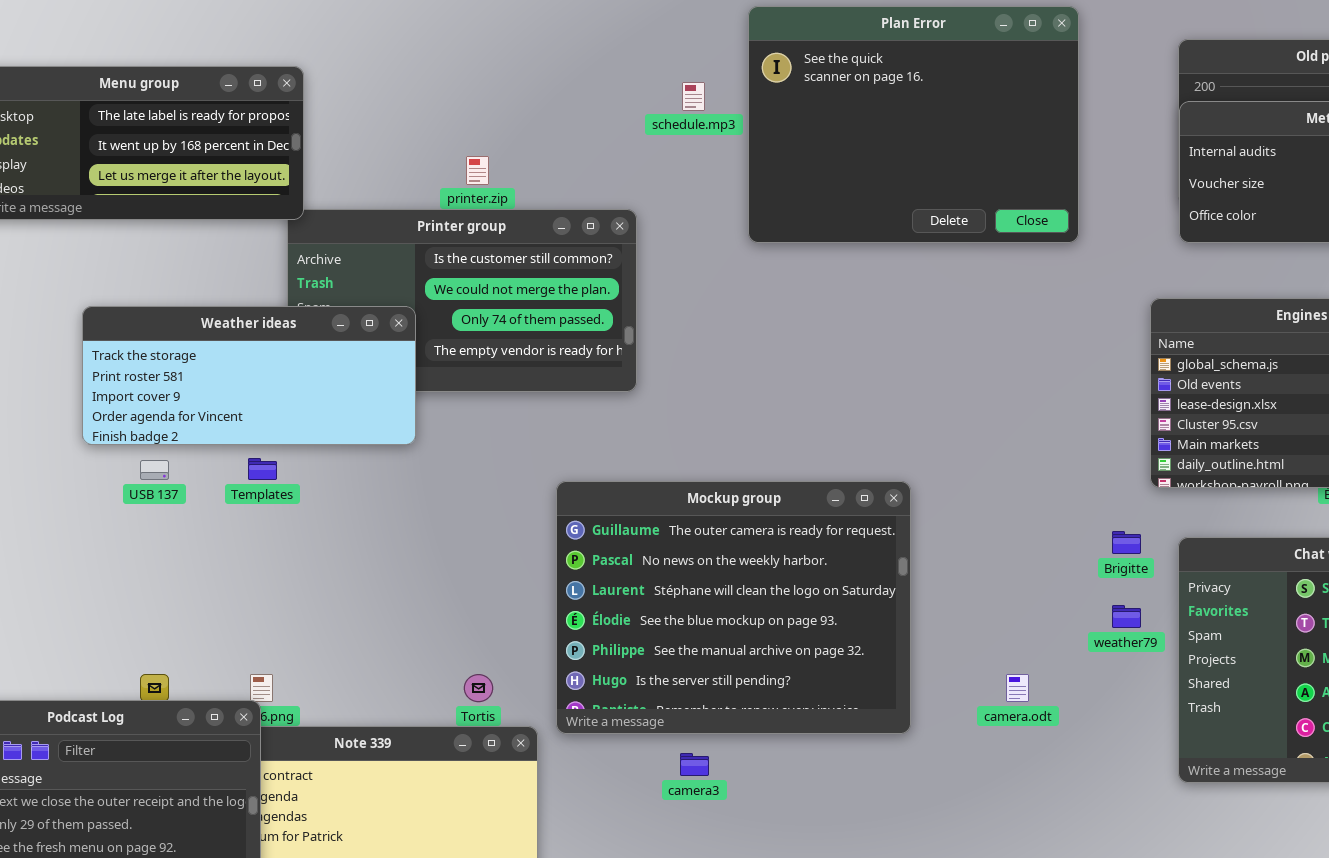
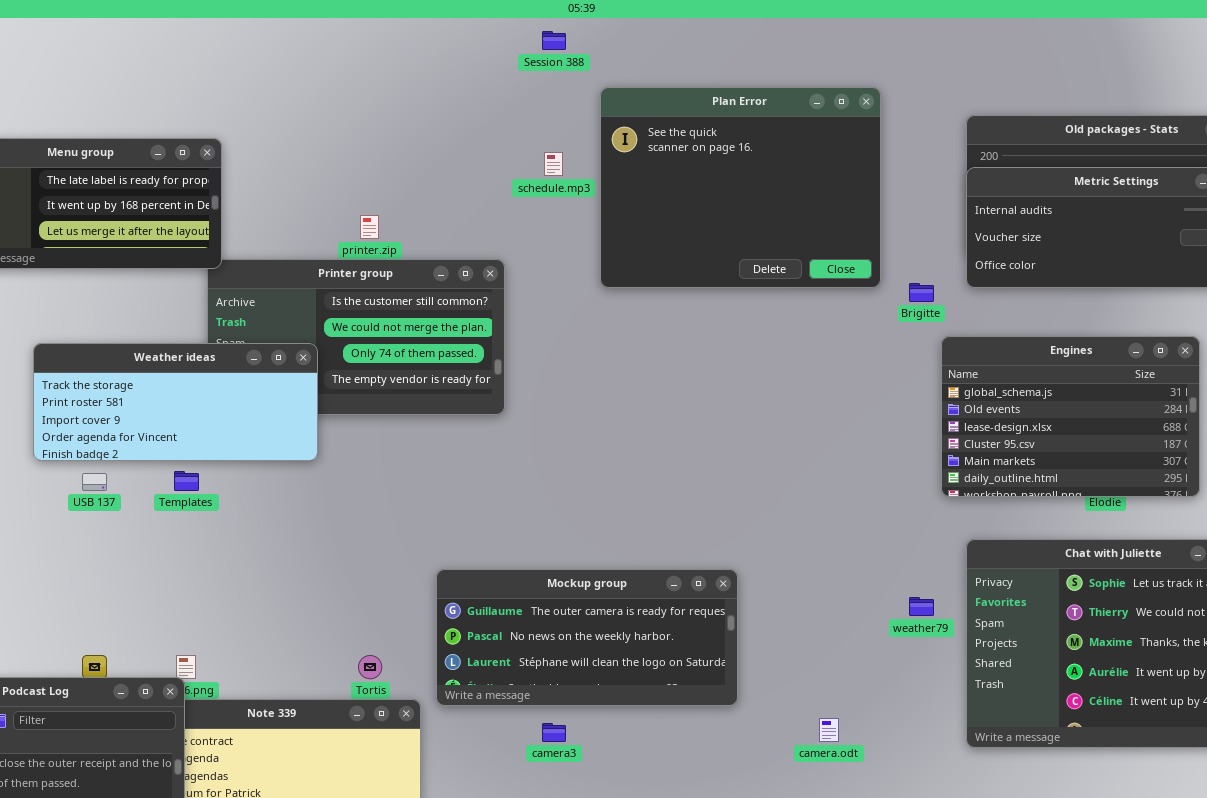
Mockup group: [556,481,911,734] -> [436,569,738,706], resized
Brigitte: [1112,531,1141,554] -> [909,283,934,302], moved
camera.odt: [1006,674,1029,702] -> [819,718,839,742], moved

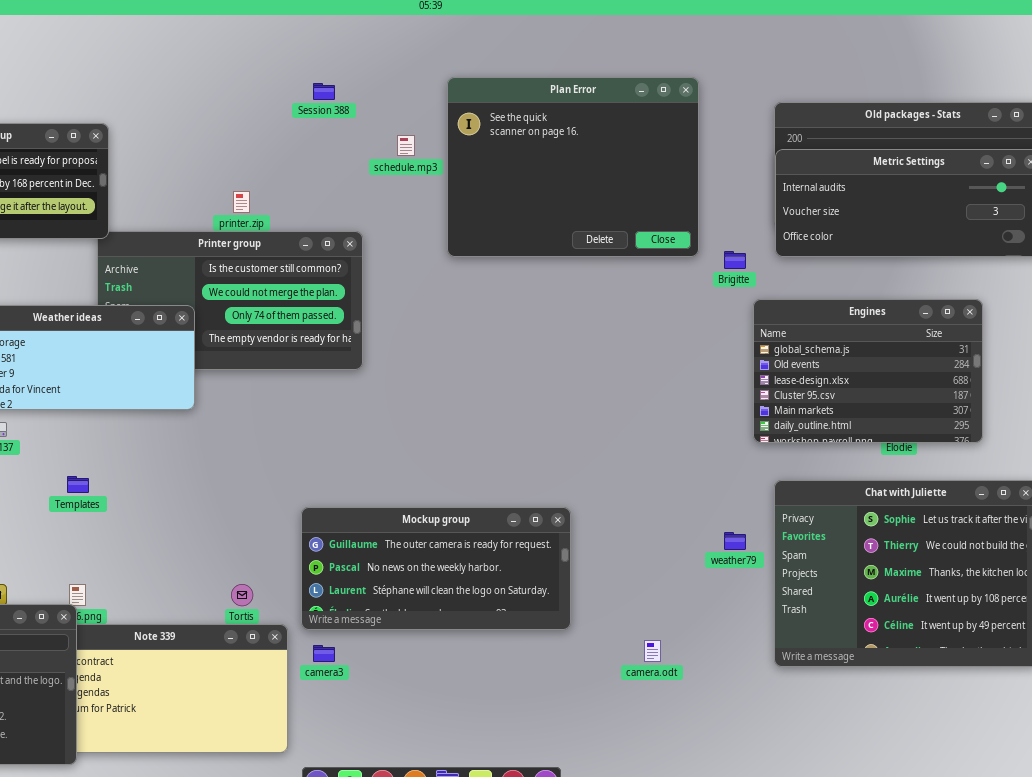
Session 388: [542,31,566,50] -> [313,83,335,100], moved
Templates: [174,471,199,491] -> [67,476,89,493], moved
camera3: [542,723,566,742] -> [313,645,335,662], moved

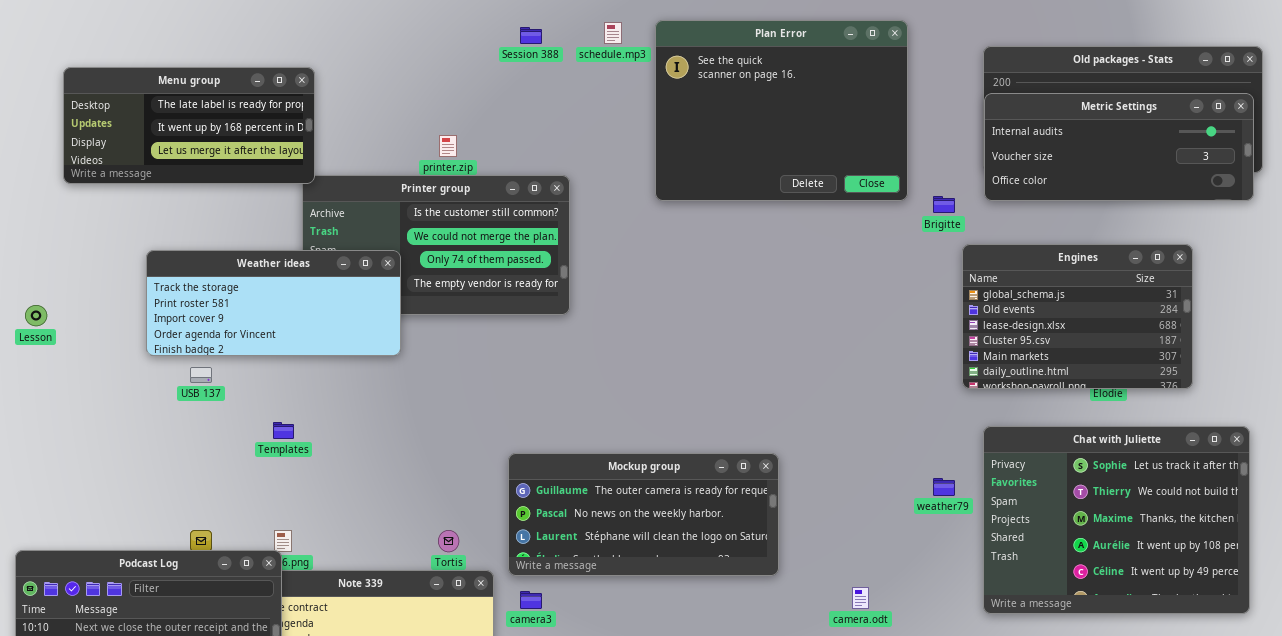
schedule.mp3: [397,135,415,156] -> [604,22,622,44], moved

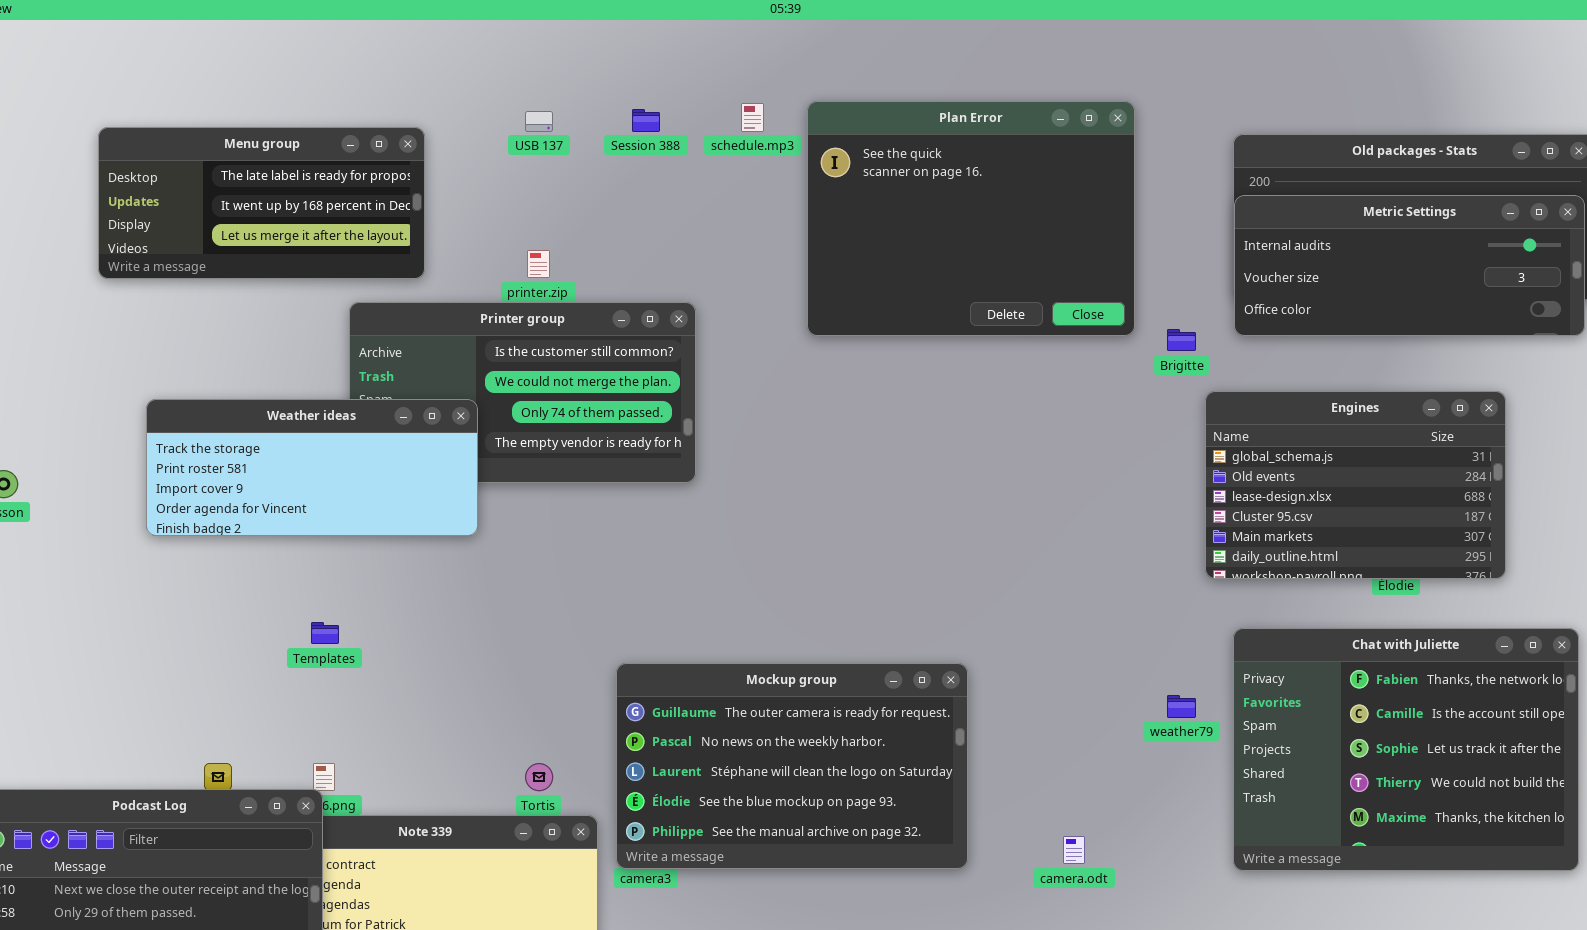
Menu group: [63,67,315,184] -> [98,127,425,279], moved
USB 137: [190,367,212,383] -> [525,111,553,132], moved
Chat with Juliette: [983,426,1250,614] -> [1233,628,1579,871], scrolled up 2 rows
Mockup group: [508,453,779,576] -> [616,663,968,869], resized

